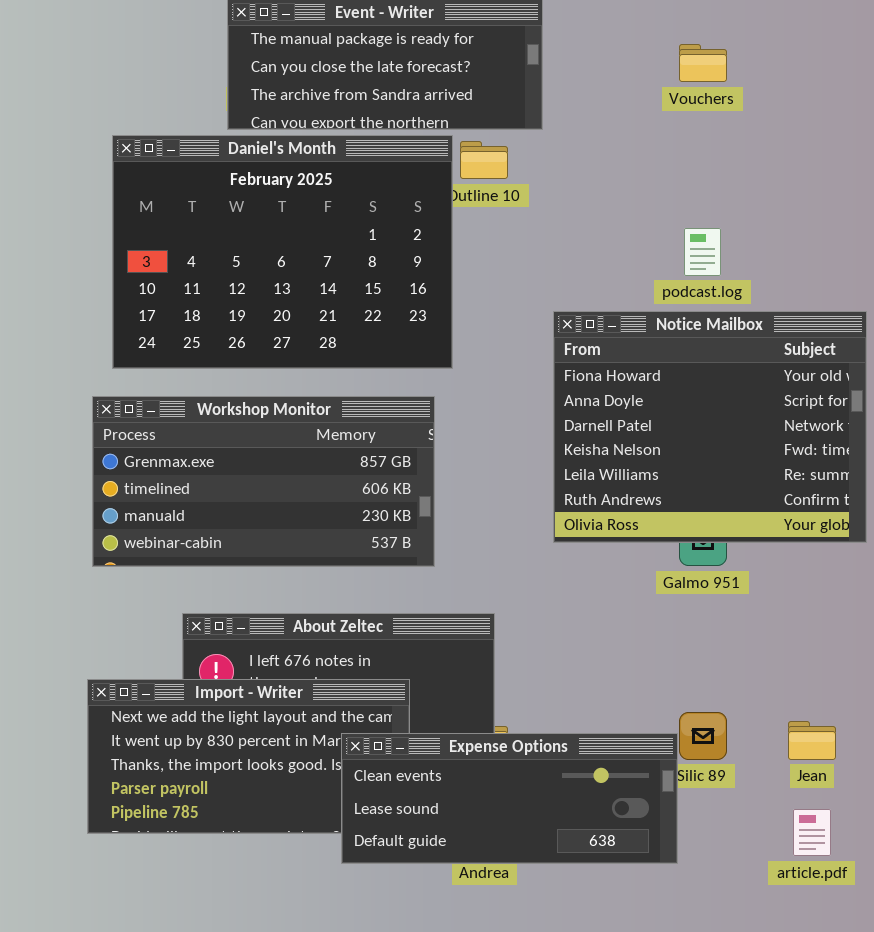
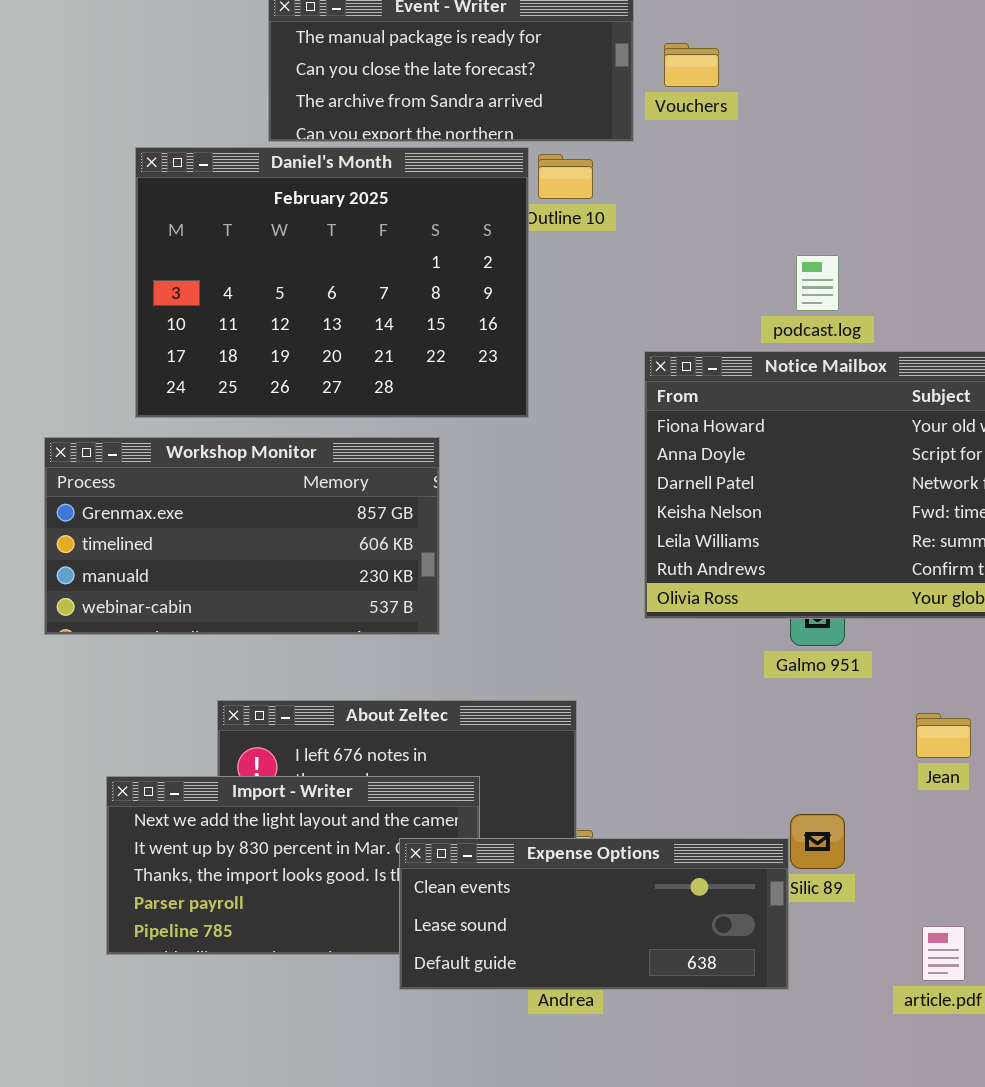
Vouchers: [679,44,727,82] -> [664,43,719,87], moved
Workshop Monitor: [92,396,435,567] -> [44,437,440,635], moved
Jean: [788,721,836,760] -> [916,713,971,758], moved

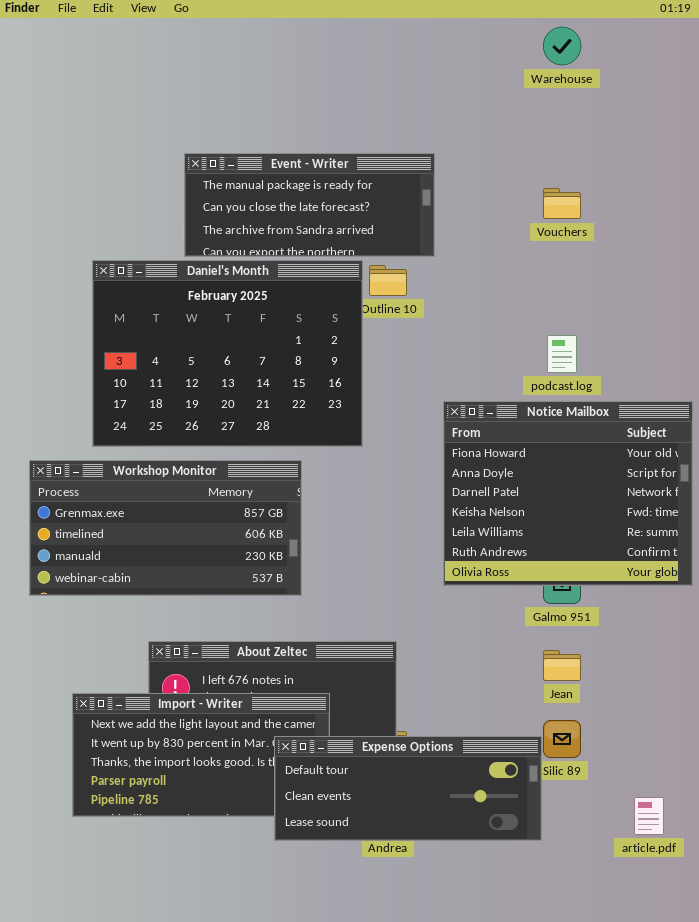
Vouchers: [664,43,719,87] -> [543,188,581,219], moved
Jean: [916,713,971,758] -> [543,650,581,681], moved
Expense Options: [399,838,789,990] -> [274,736,542,841], scrolled up 1 row

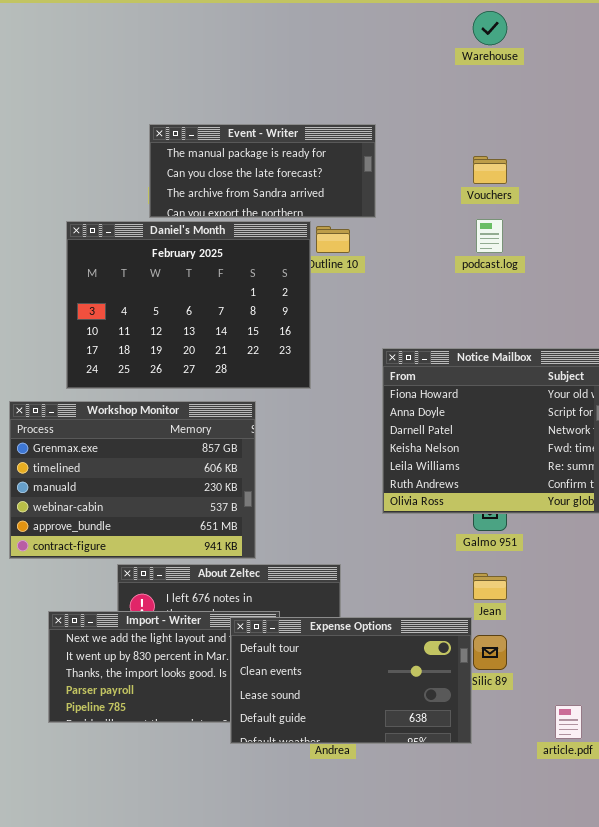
podcast.log: [547,335,577,373] -> [476,219,503,253], moved
Workshop Monitor: [29,460,302,596] -> [9,401,256,559], resized
Expense Options: [274,736,542,841] -> [230,617,472,744], resized

